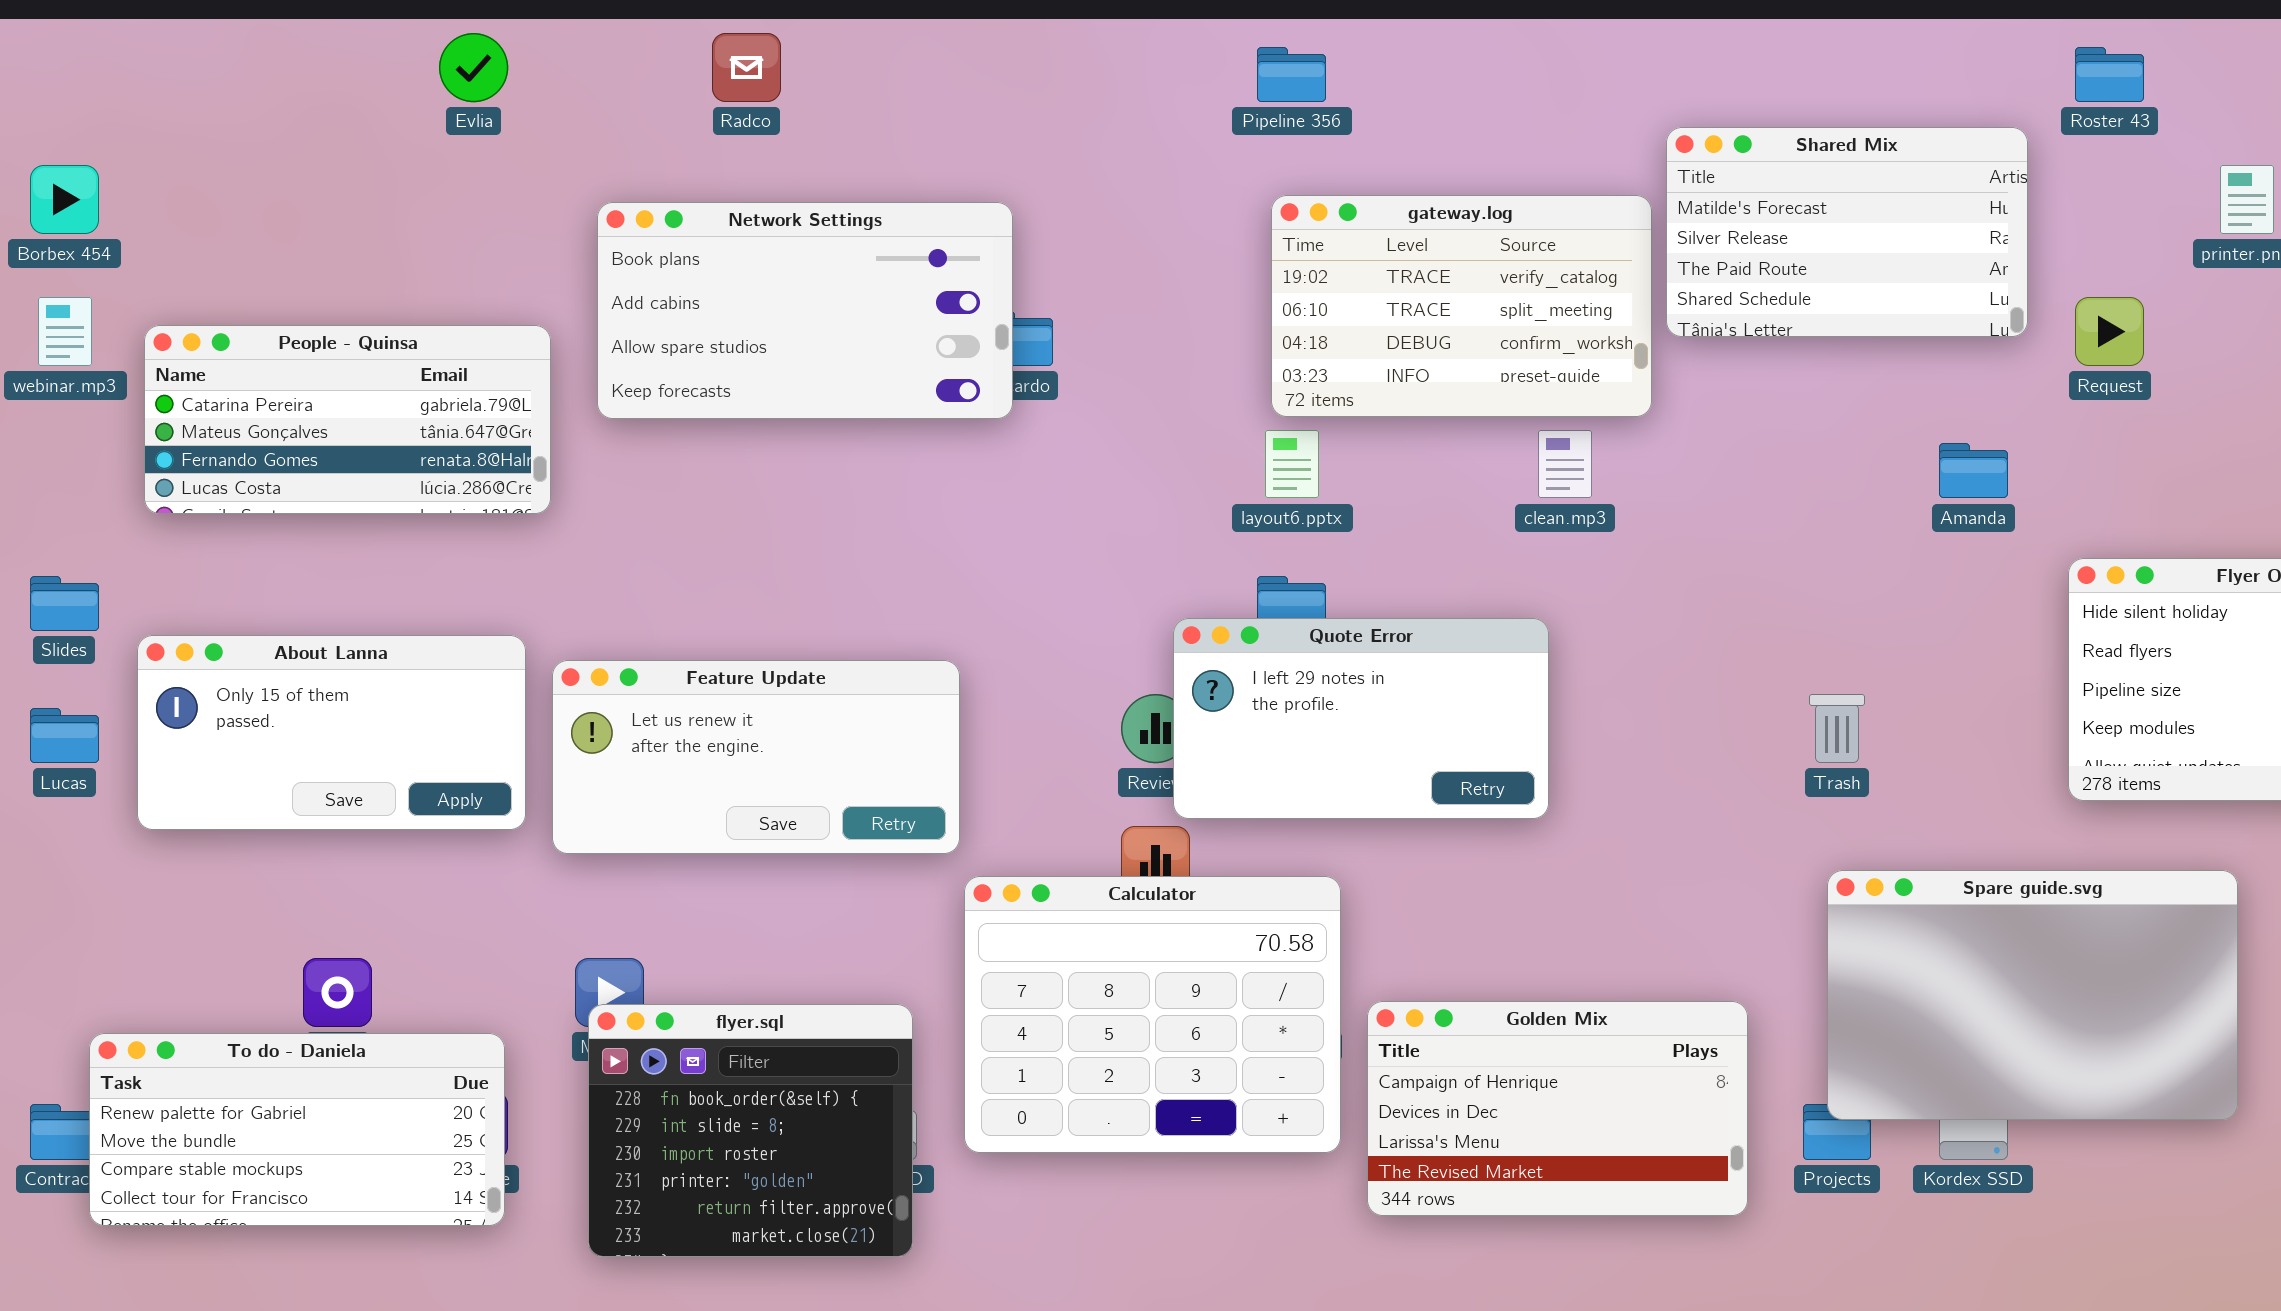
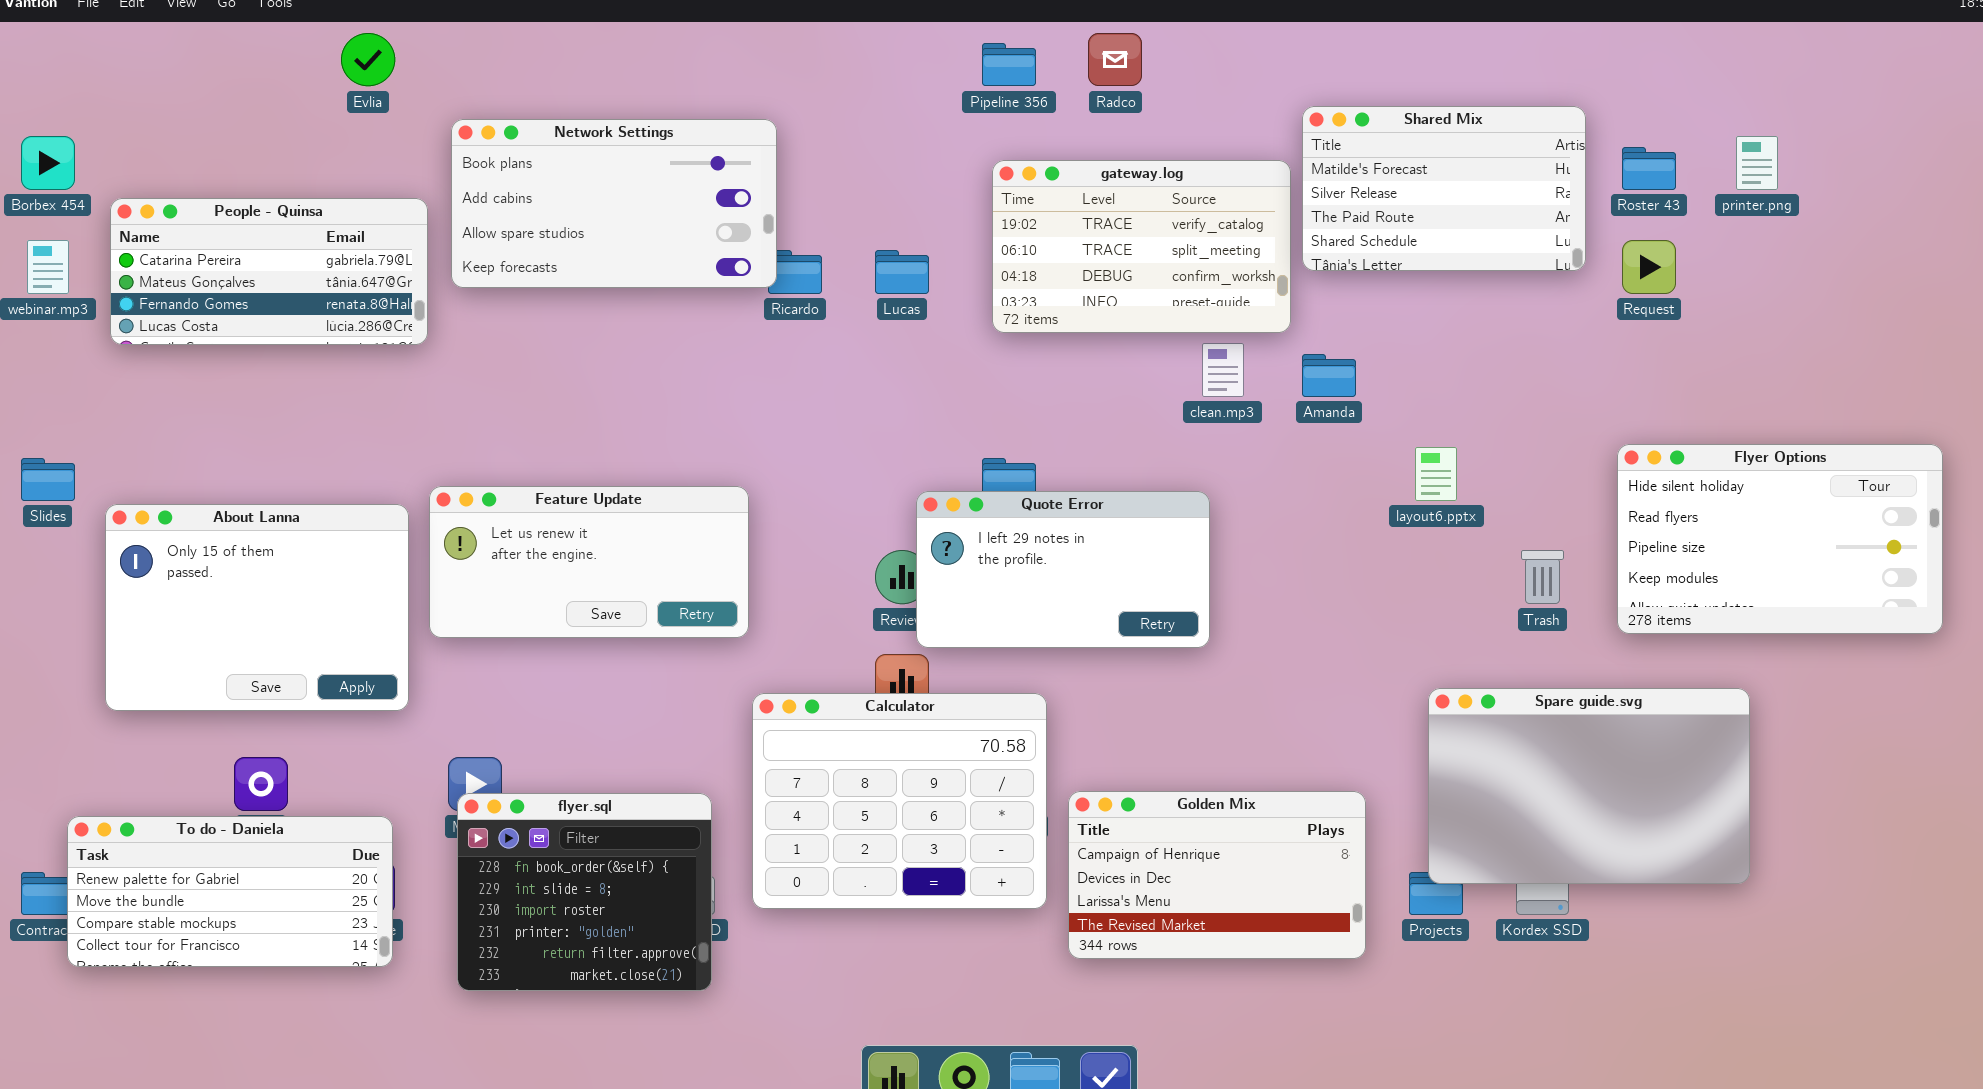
Radco: [712,33,781,102] -> [1088,33,1142,86], moved
Roster 43: [2075,47,2144,102] -> [1622,147,1676,190], moved
Network Settings: [597,202,1013,419] -> [451,119,777,288], moved
People - Quinsa: [144,325,551,514] -> [110,198,428,345], moved
layout6.pptx: [1265,430,1319,498] -> [1415,447,1457,501], moved
Amanda: [1939,443,2008,498] -> [1302,354,1356,397], moved
About Lanna: [137,635,526,830] -> [105,504,409,711], resized
Feature Update: [552,660,960,854] -> [429,486,749,638], moved
Trash: [1809,694,1865,763] -> [1521,550,1564,604], moved
Lucas: [30,708,99,763] -> [875,250,929,294], moved

